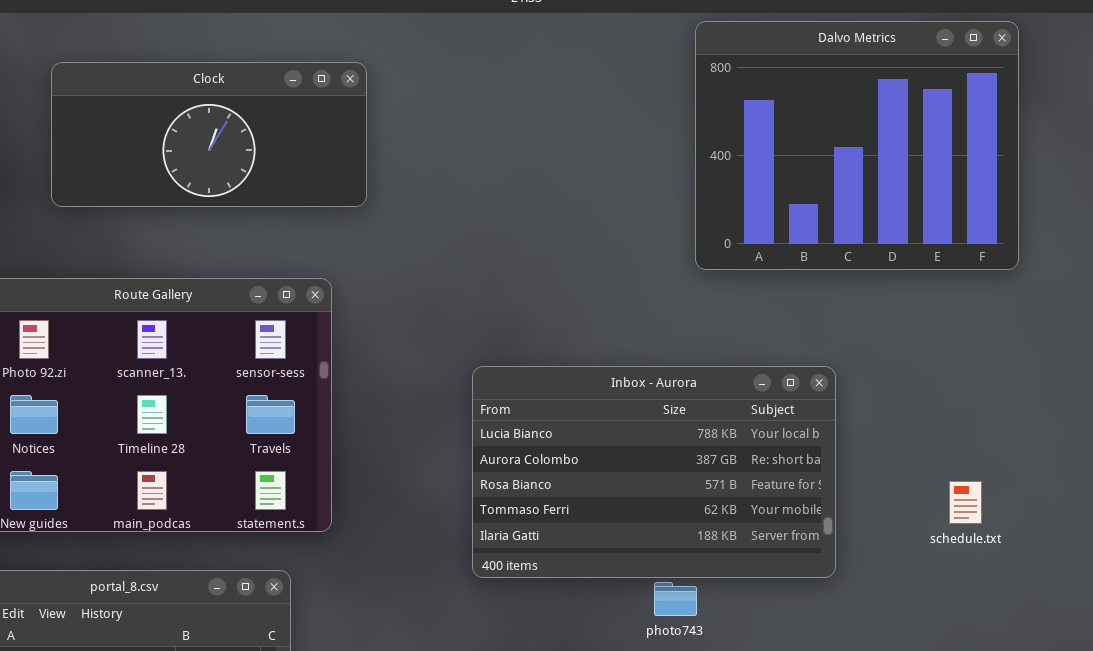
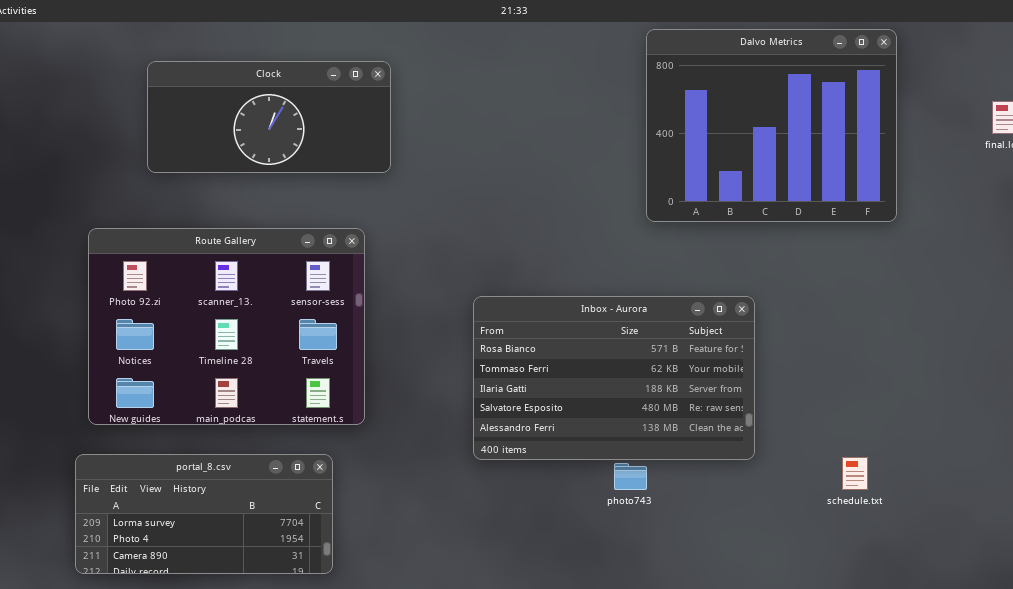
Inbox - Aurora: [472,366,836,578] -> [473,296,755,460], scrolled down 2 rows
schedule.txt: [949,481,982,524] -> [842,457,868,490], moved

